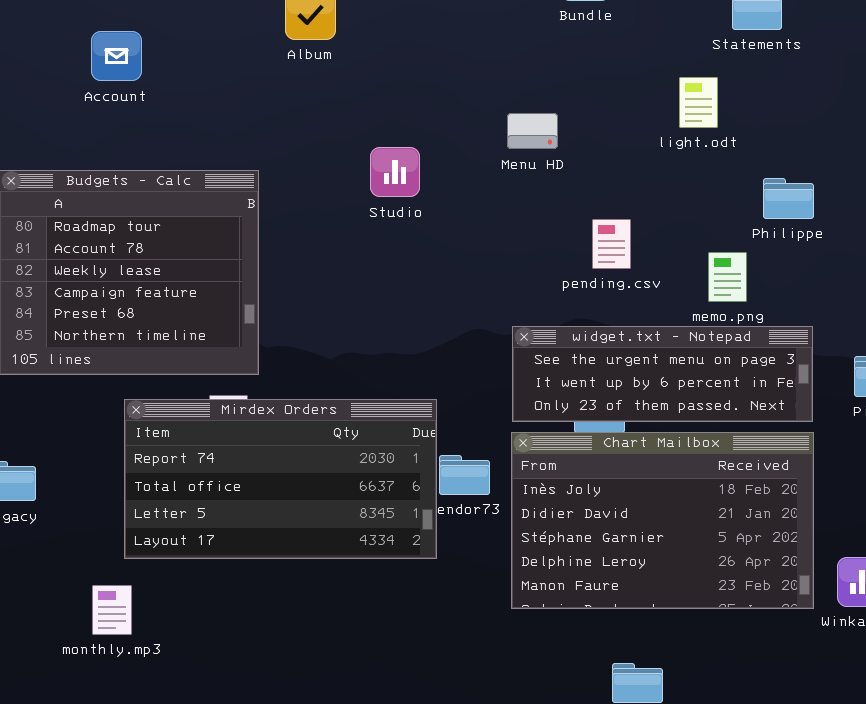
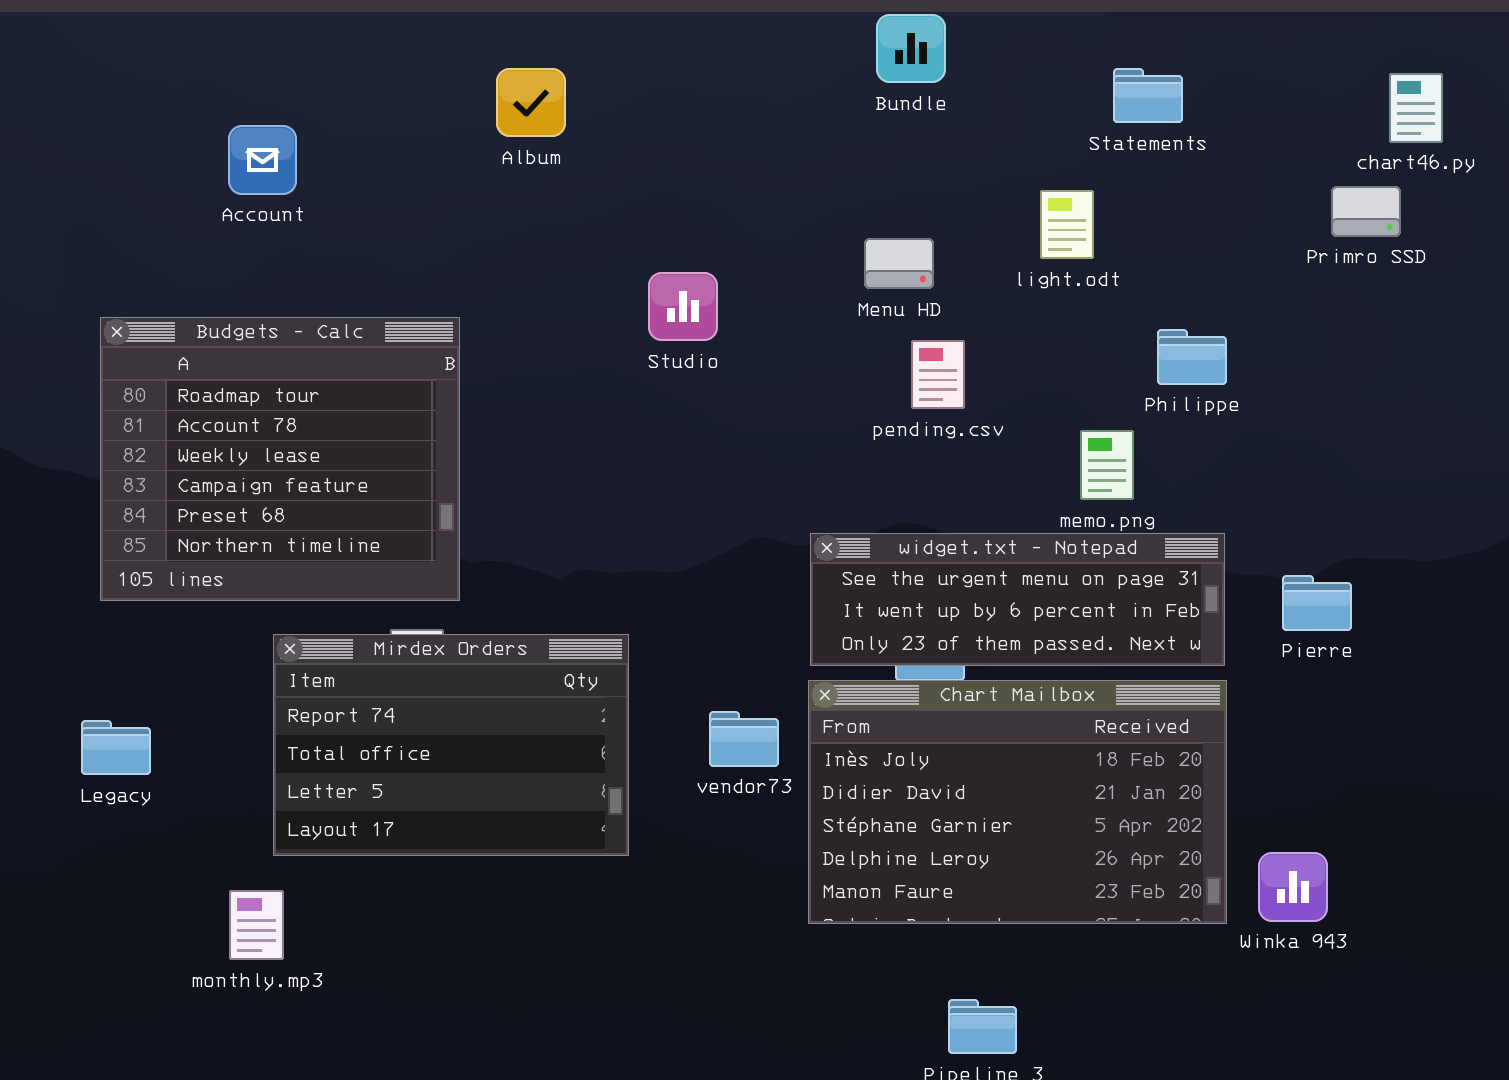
Menu HD: [507,113,558,149] -> [864,238,934,289], moved
Studio: [370,147,420,197] -> [648,272,718,341], moved
pending.csv: [592,219,631,269] -> [911,340,965,409], moved
Mirdex Orders: [124,399,437,559] -> [273,634,629,856], resized

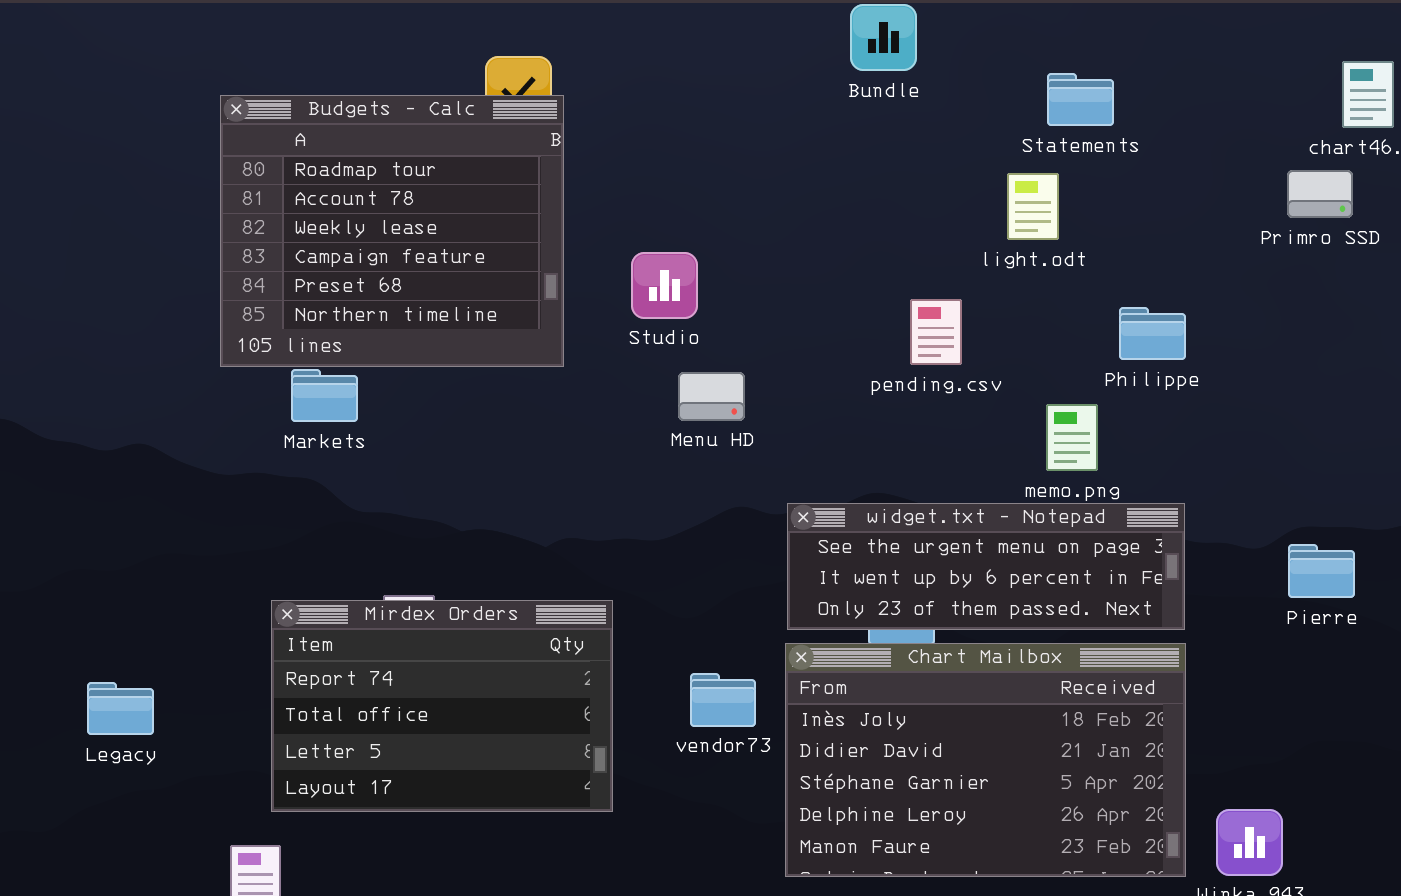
Statements: [1113,68,1183,123] -> [1047,73,1114,126], moved
Menu HD: [864,238,934,289] -> [678,372,745,421], moved
Budgets - Calc: [100,317,460,601] -> [220,95,564,367], moved
pending.csv: [911,340,965,409] -> [910,299,962,365], moved
Pierre: [1282,575,1352,631] -> [1288,544,1355,598], moved

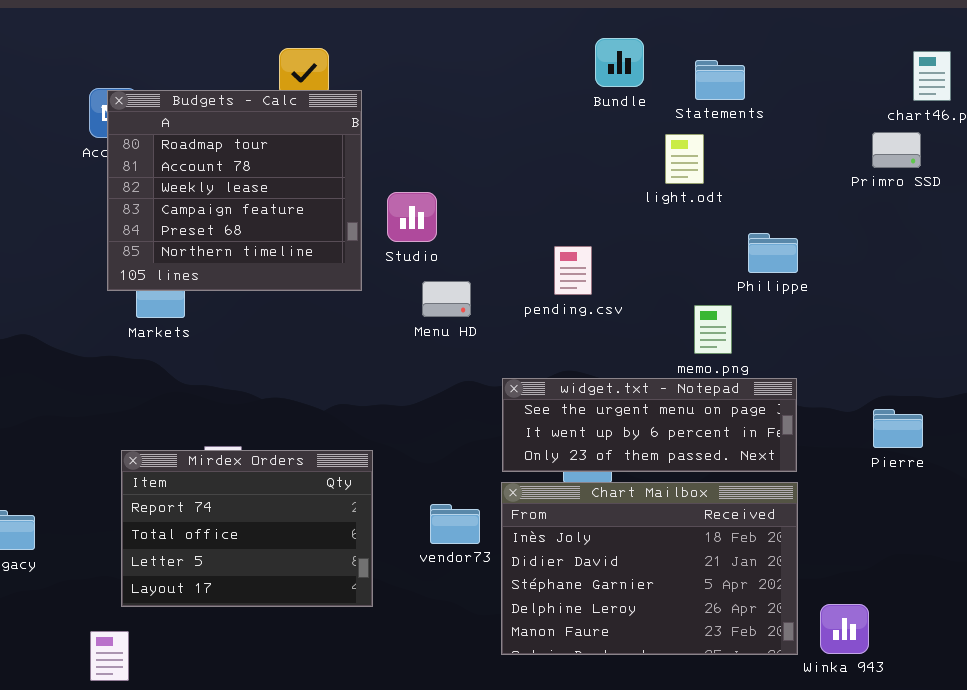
Bundle: [850,4,917,71] -> [595,38,644,87], moved
Budgets - Calc: [220,95,564,367] -> [107,90,362,291], moved
pending.csv: [910,299,962,365] -> [554,246,592,295], moved

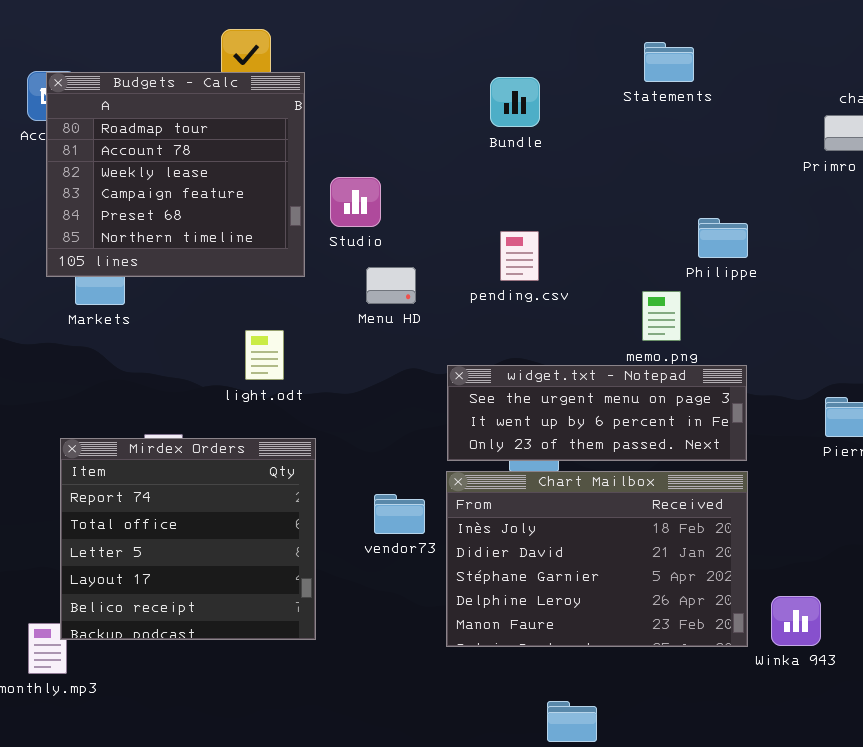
Bundle: [595,38,644,87] -> [490,77,540,127], moved
light.odt: [665,134,704,184] -> [245,330,284,380], moved
Mirdex Orders: [121,450,373,607] -> [60,438,316,640], resized

